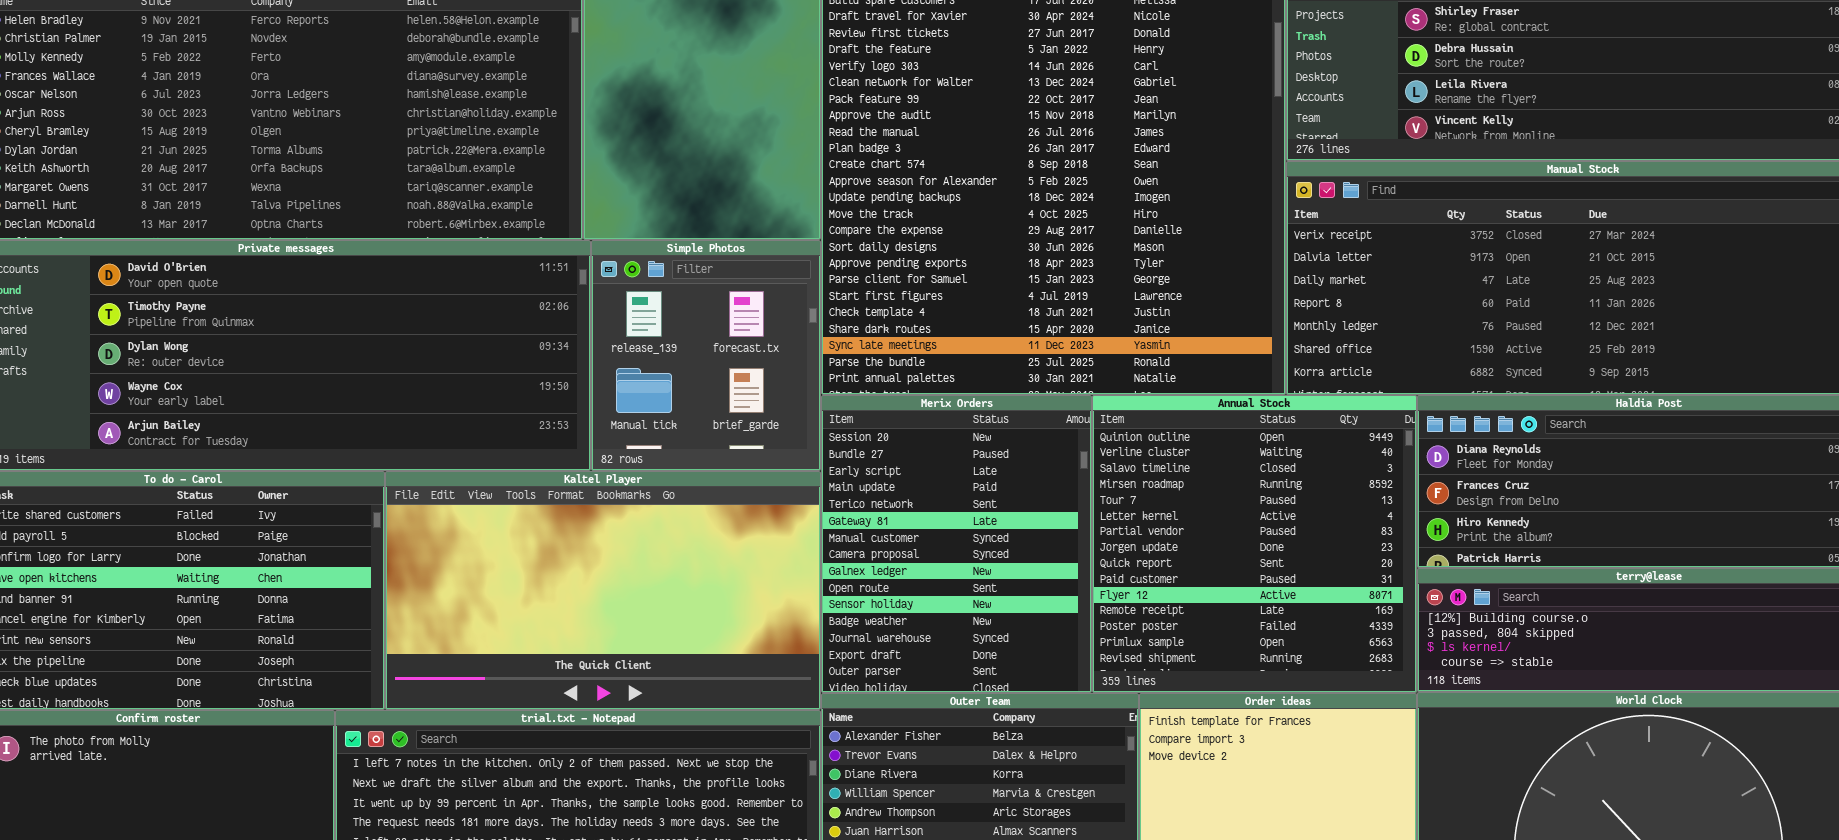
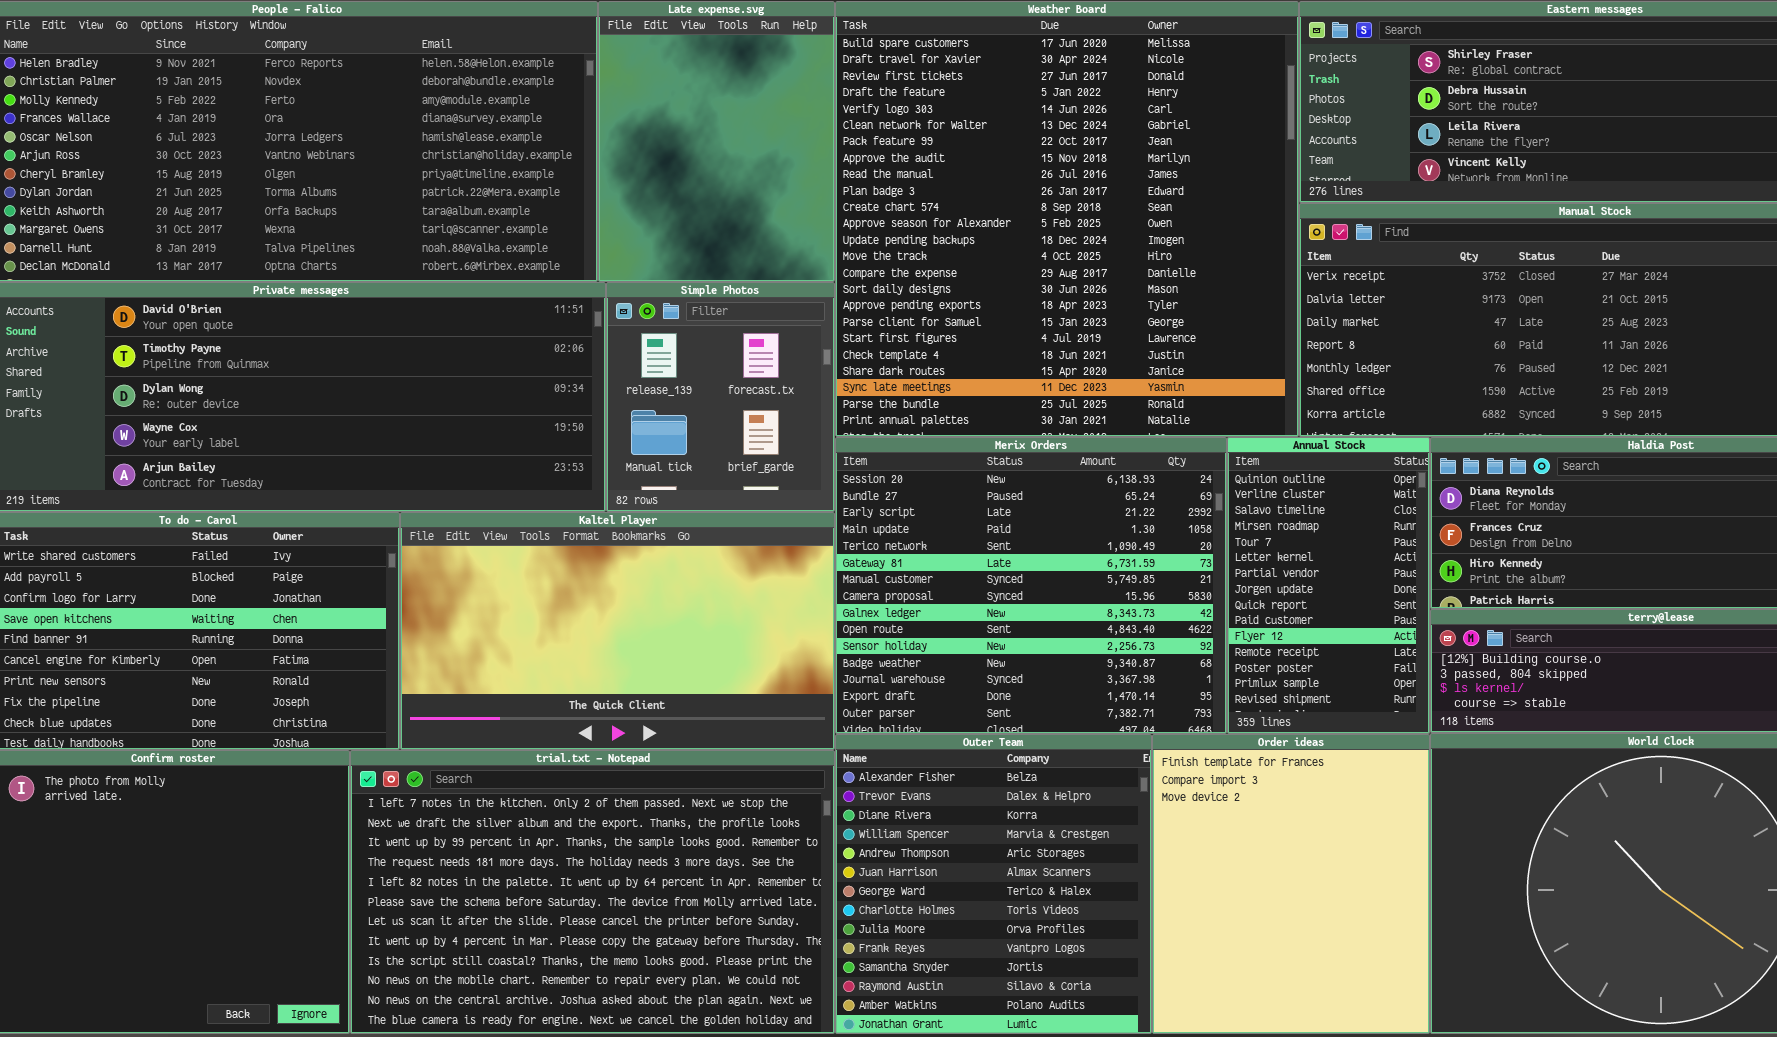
Merix Orders: [821,395,1092,693] -> [835,437,1227,734], resized
Annual Stock: [1092,395,1417,693] -> [1227,437,1430,734], resized

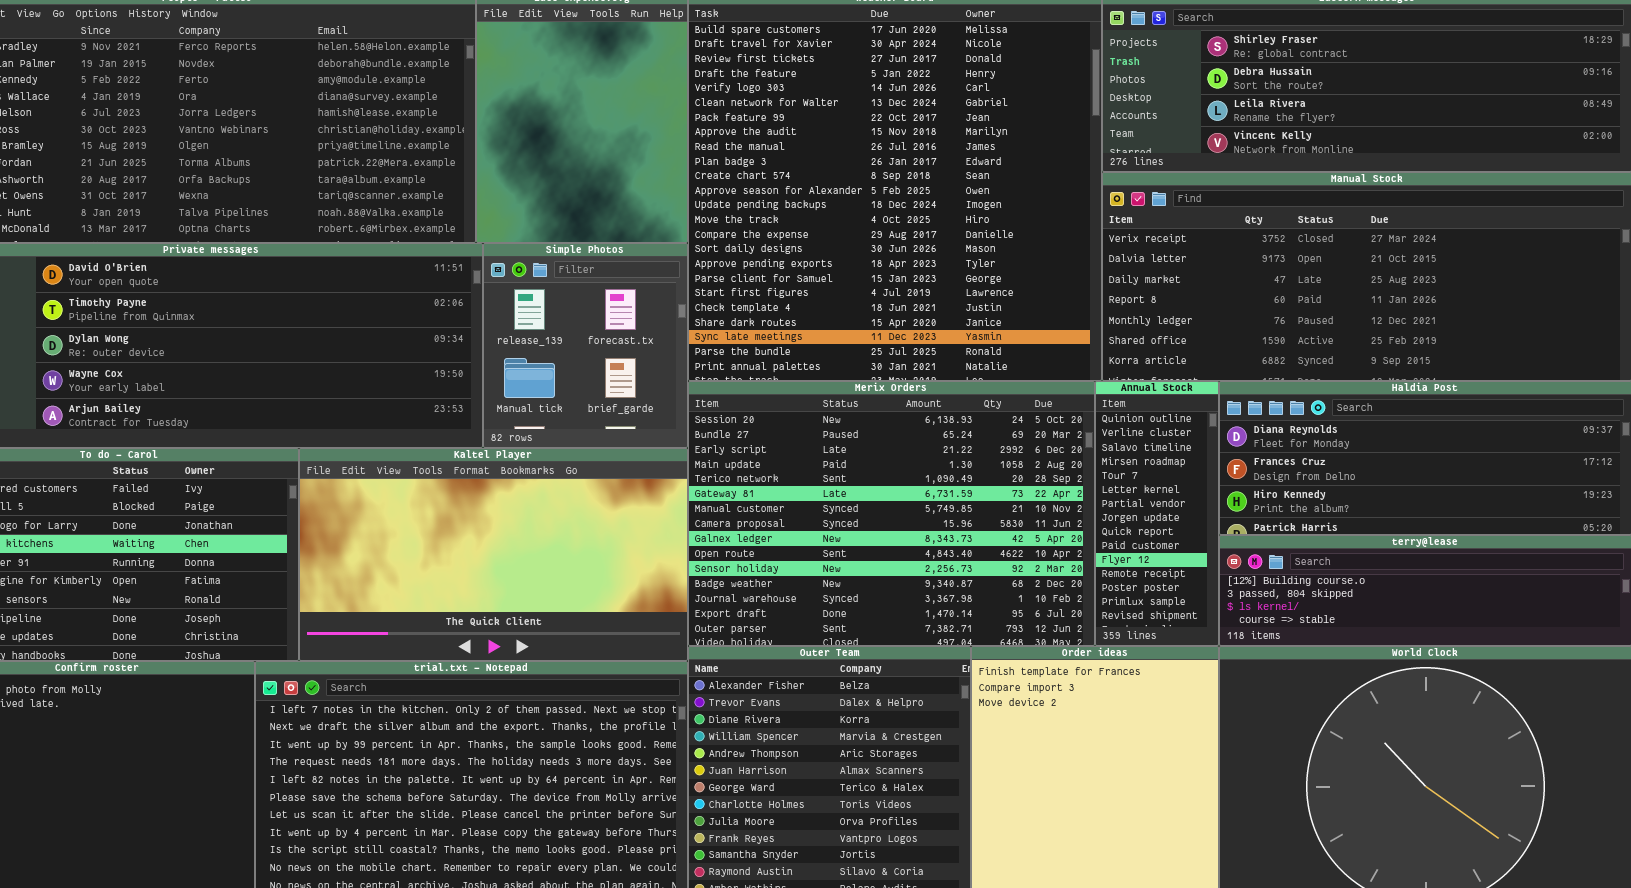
Merix Orders: [835,437,1227,734] -> [688,381,1095,646], resized
Annual Stock: [1227,437,1430,734] -> [1095,381,1219,646], resized

